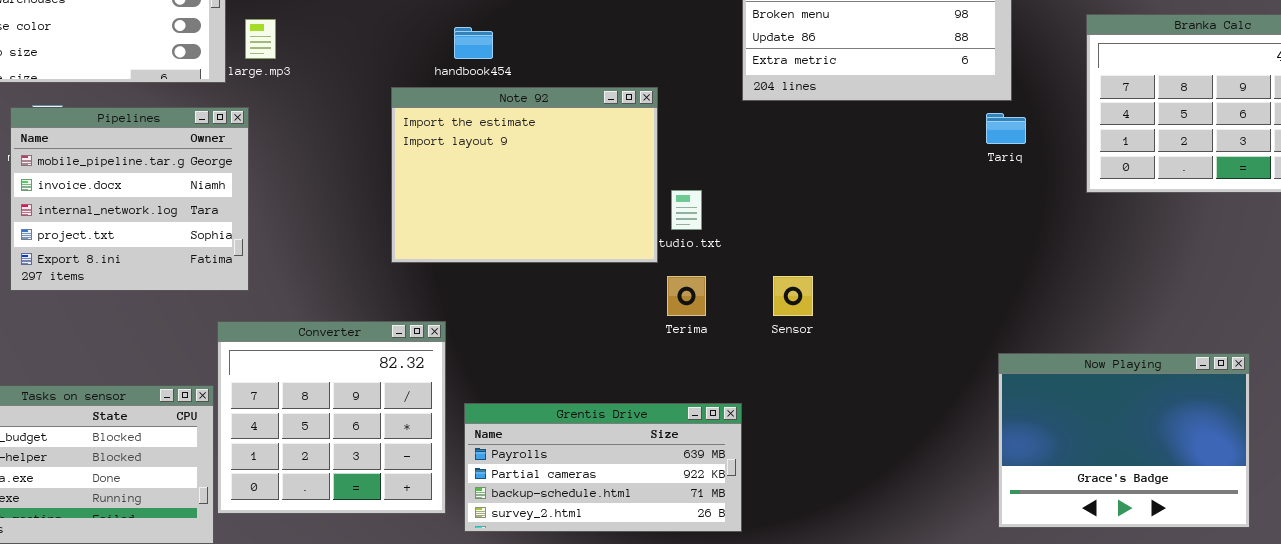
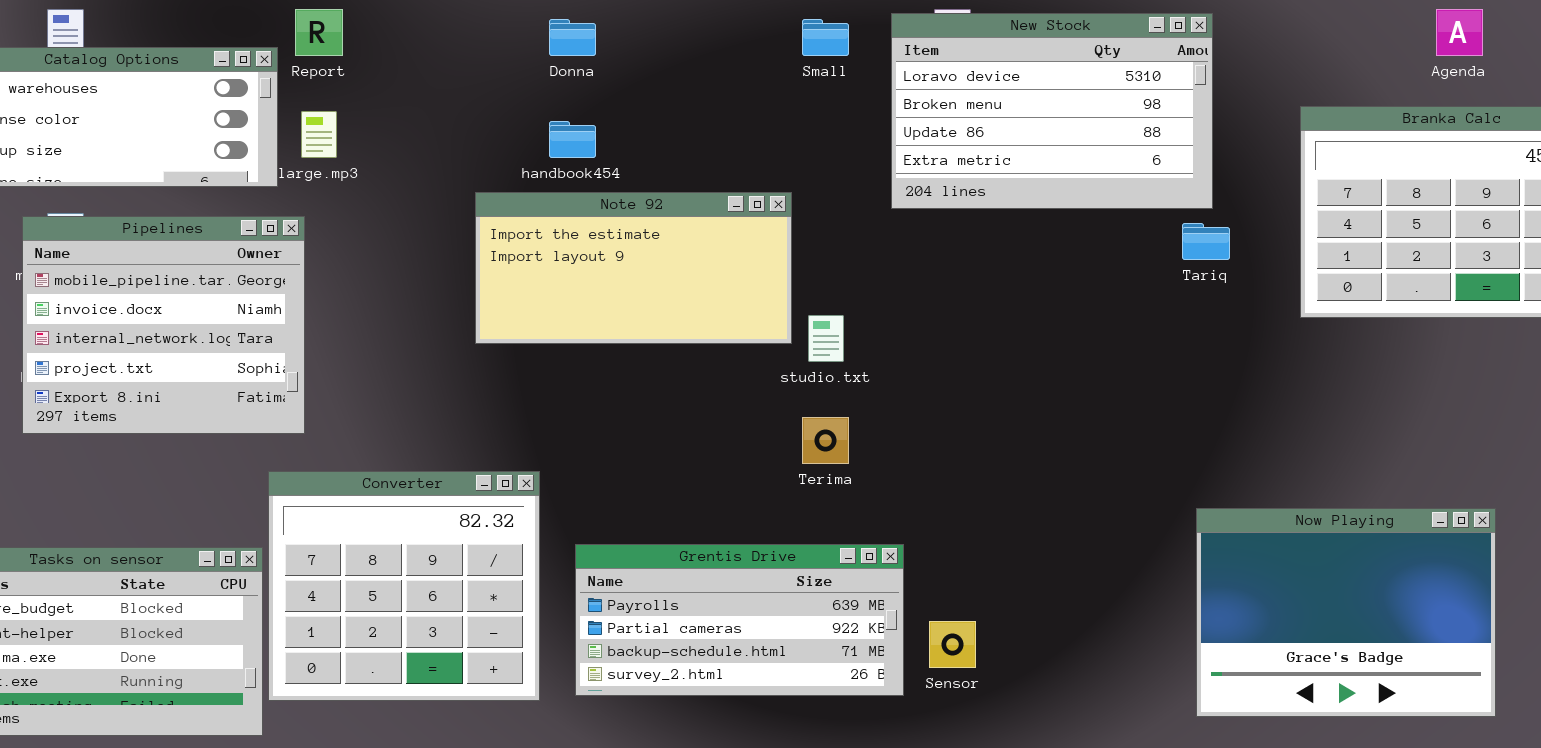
Note 92: [391,87,658,263] -> [475,192,792,344], resized
Sensor: [773,276,813,316] -> [929,621,976,668], moved
Grentis Drive: [464,403,742,532] -> [575,544,904,696], moved

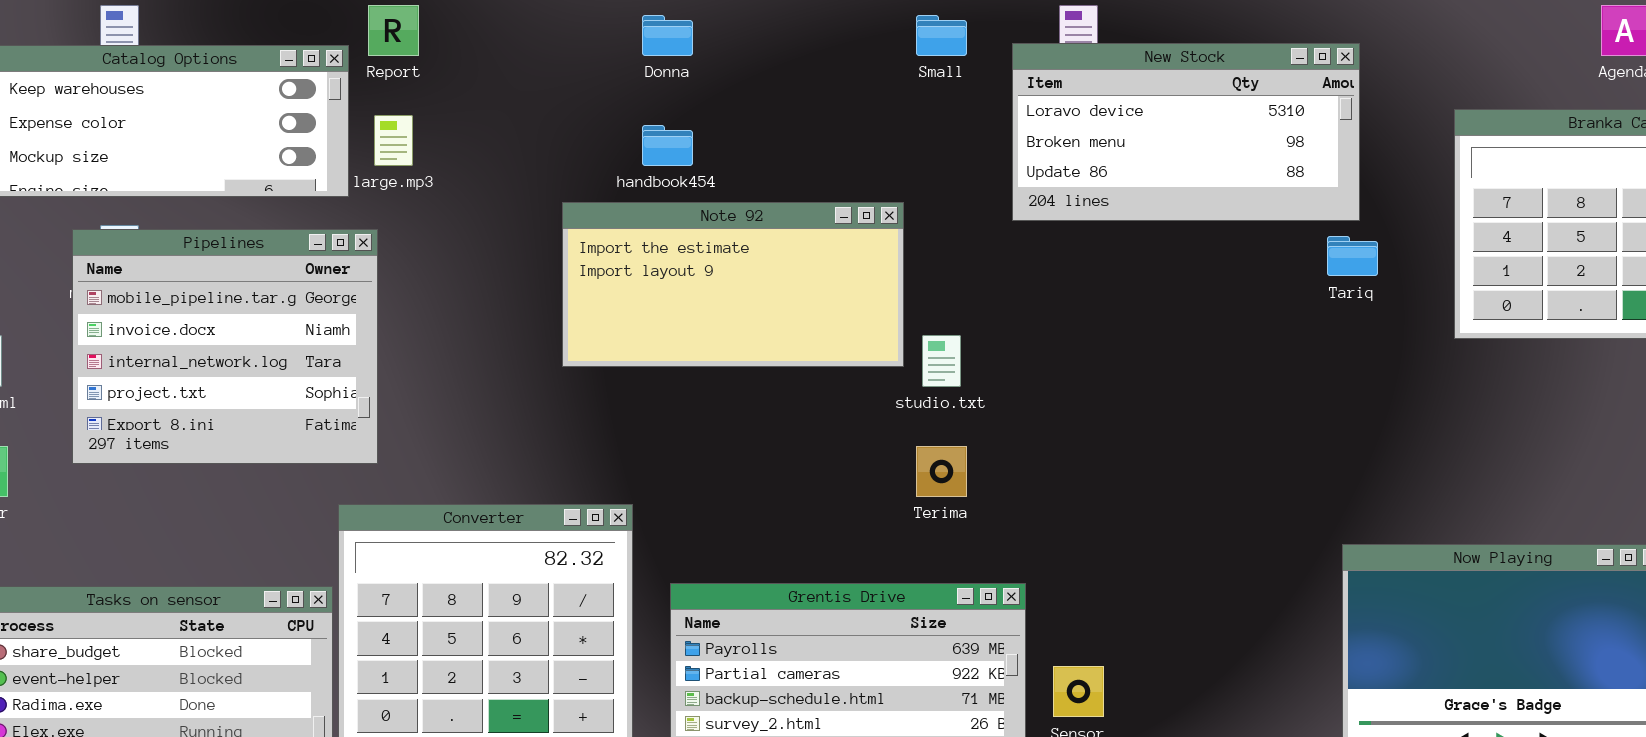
New Stock: [891,13,1213,209] -> [1012,43,1360,221], resized

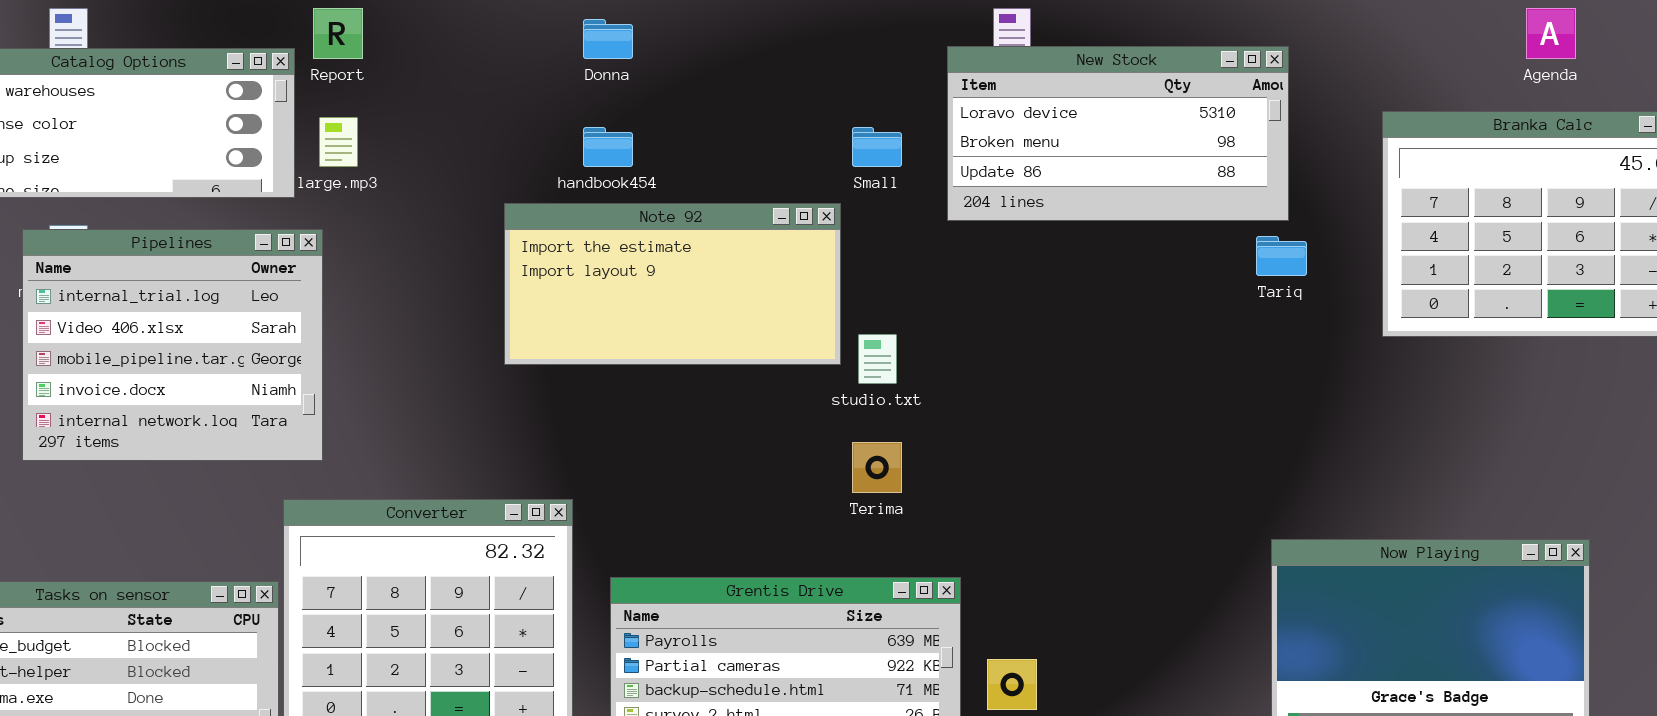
Small: [916,15,967,56] -> [852,127,902,167], moved
Pipelines: [72,229,378,464] -> [22,229,323,461], scrolled up 2 rows

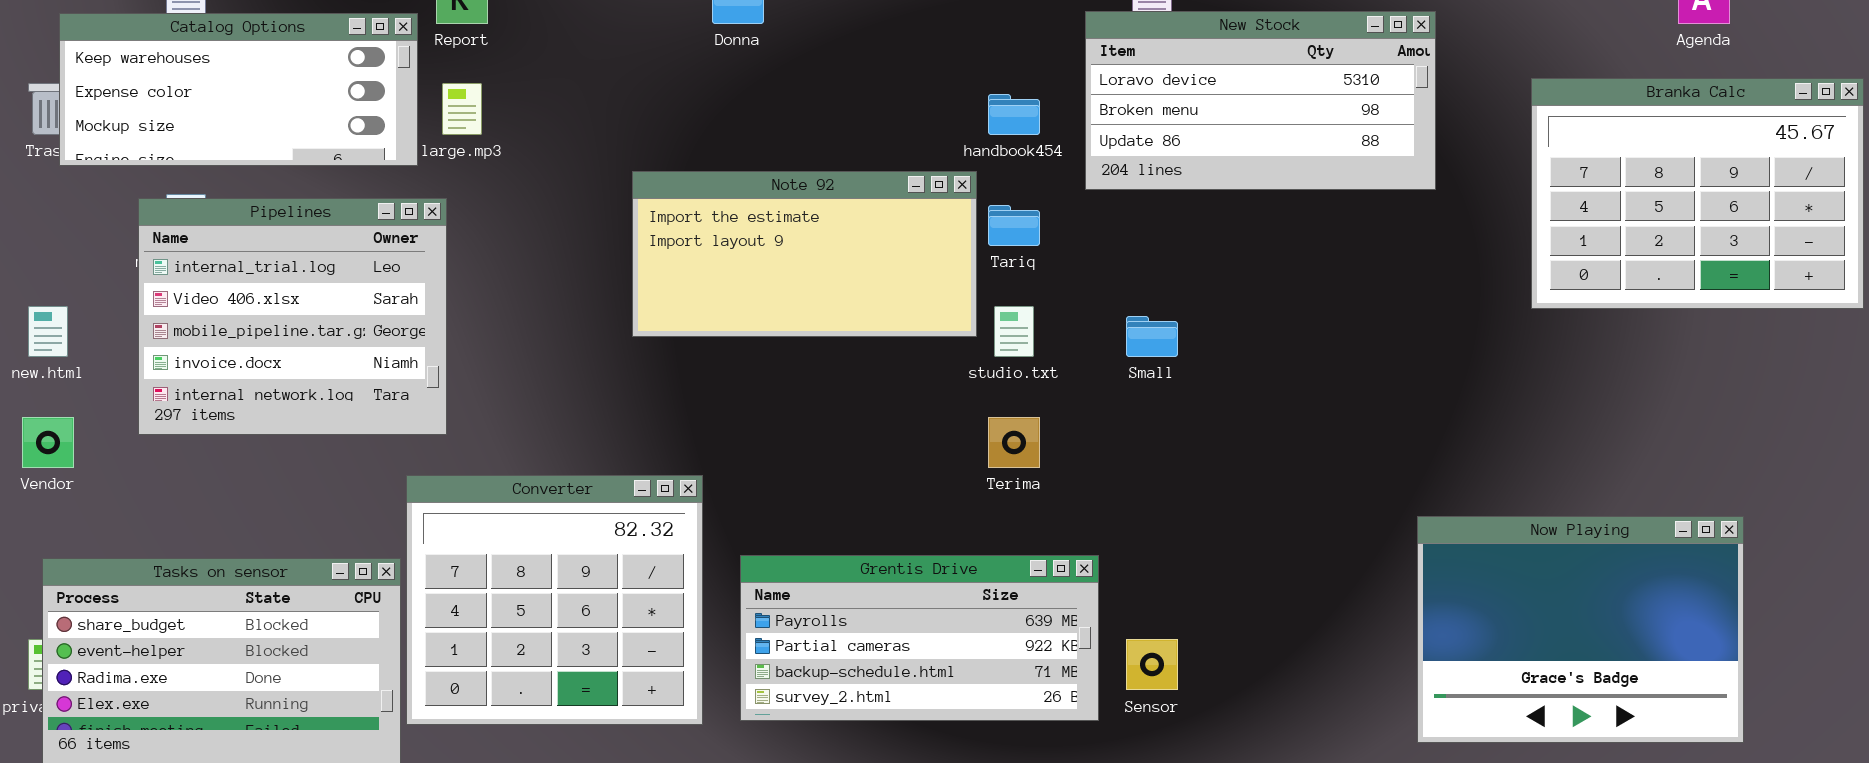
handbook454: [583,127,633,167] -> [988,94,1040,135], moved
Small: [852,127,902,167] -> [1126,316,1178,357], moved
Tariq: [1256,236,1307,276] -> [988,205,1040,246], moved

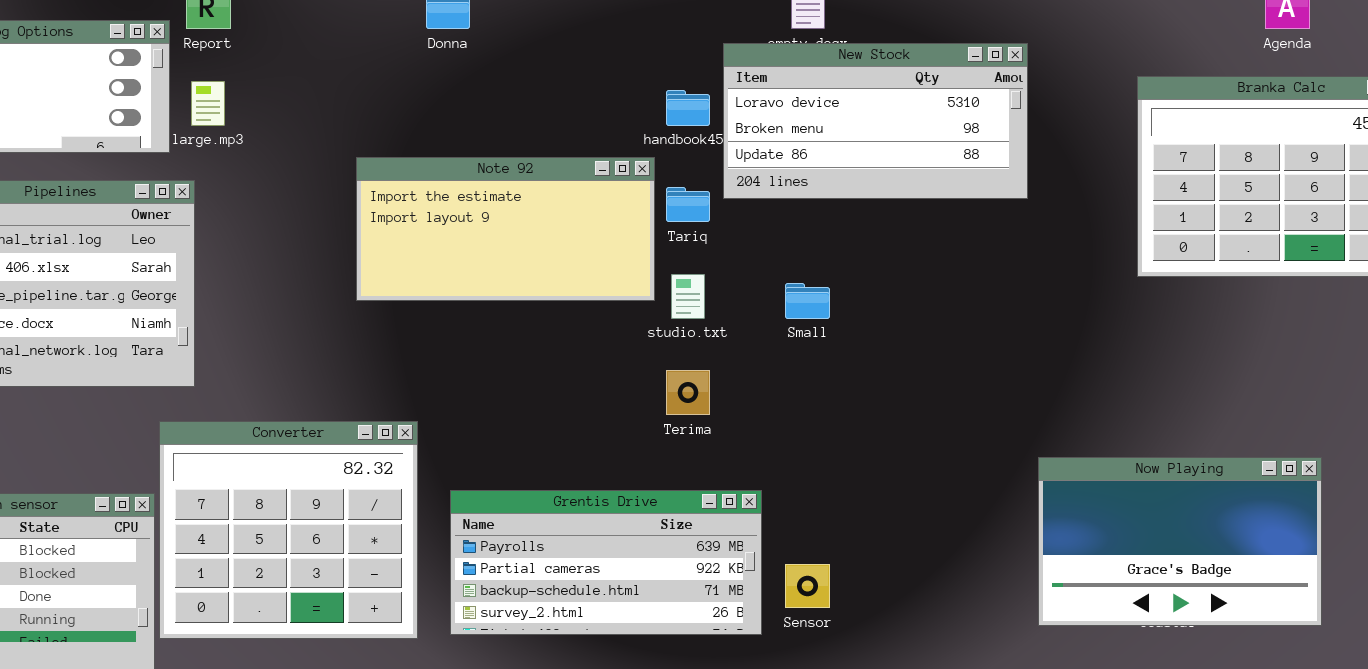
New Stock: [1085,11,1436,190] -> [723,43,1028,199], moved
Now Playing: [1417,516,1744,743] -> [1038,457,1322,626], resized

